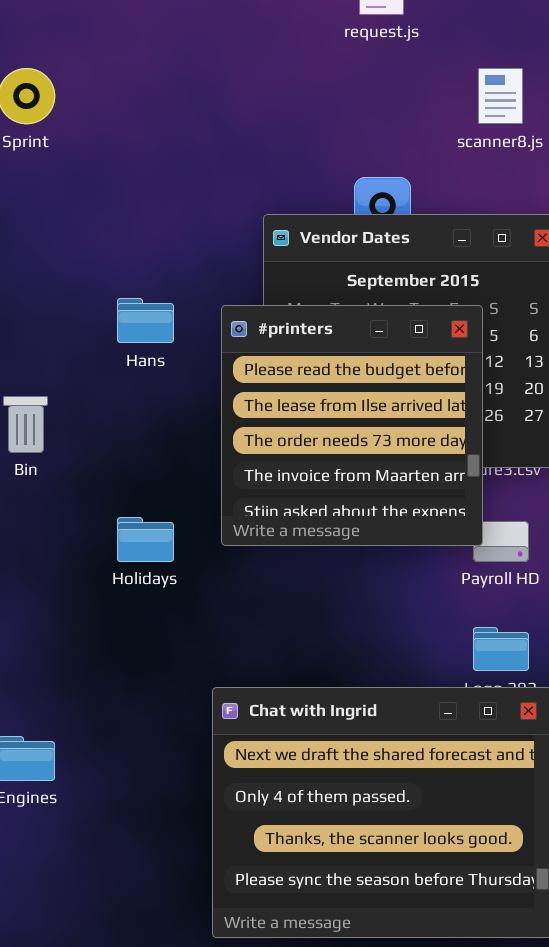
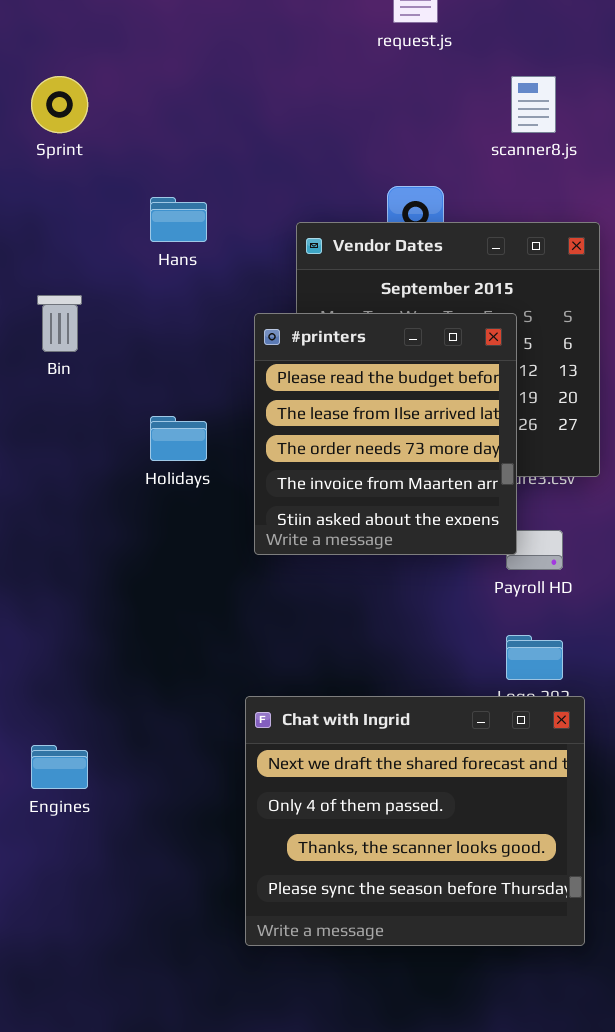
Hans: [117,298,174,343] -> [150,197,207,242], moved
Bin: [3,396,48,453] -> [37,295,82,352], moved
Holidays: [117,517,174,562] -> [150,416,207,461], moved

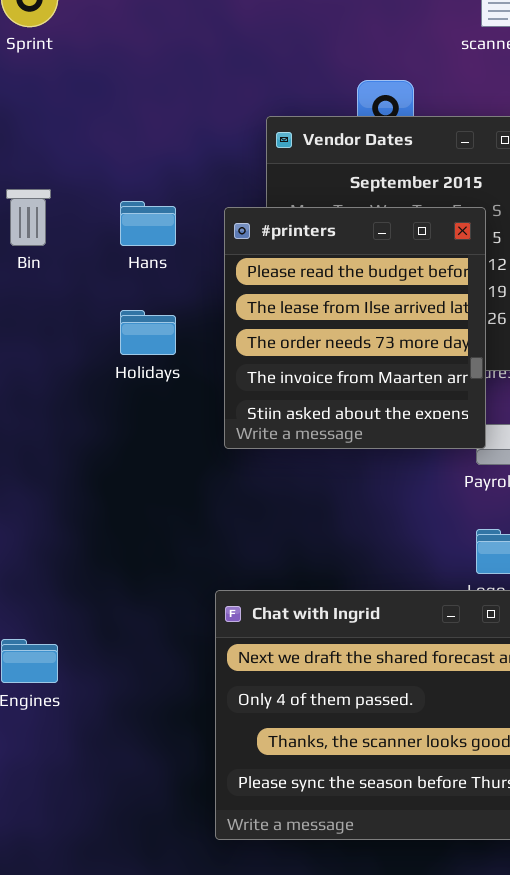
Hans: [150,197,207,242] -> [120,201,176,246], moved

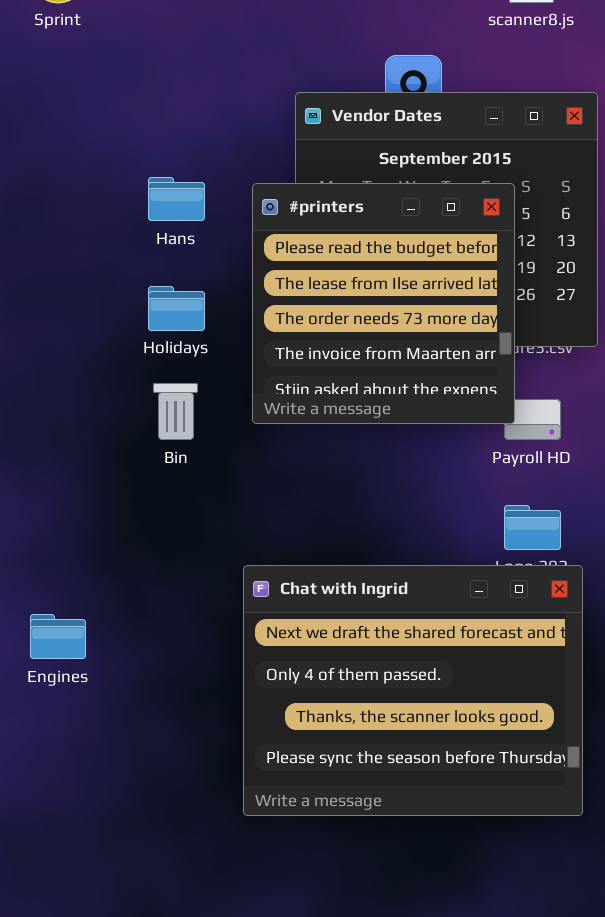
Bin: [6,189,51,246] -> [153,383,198,440], moved

